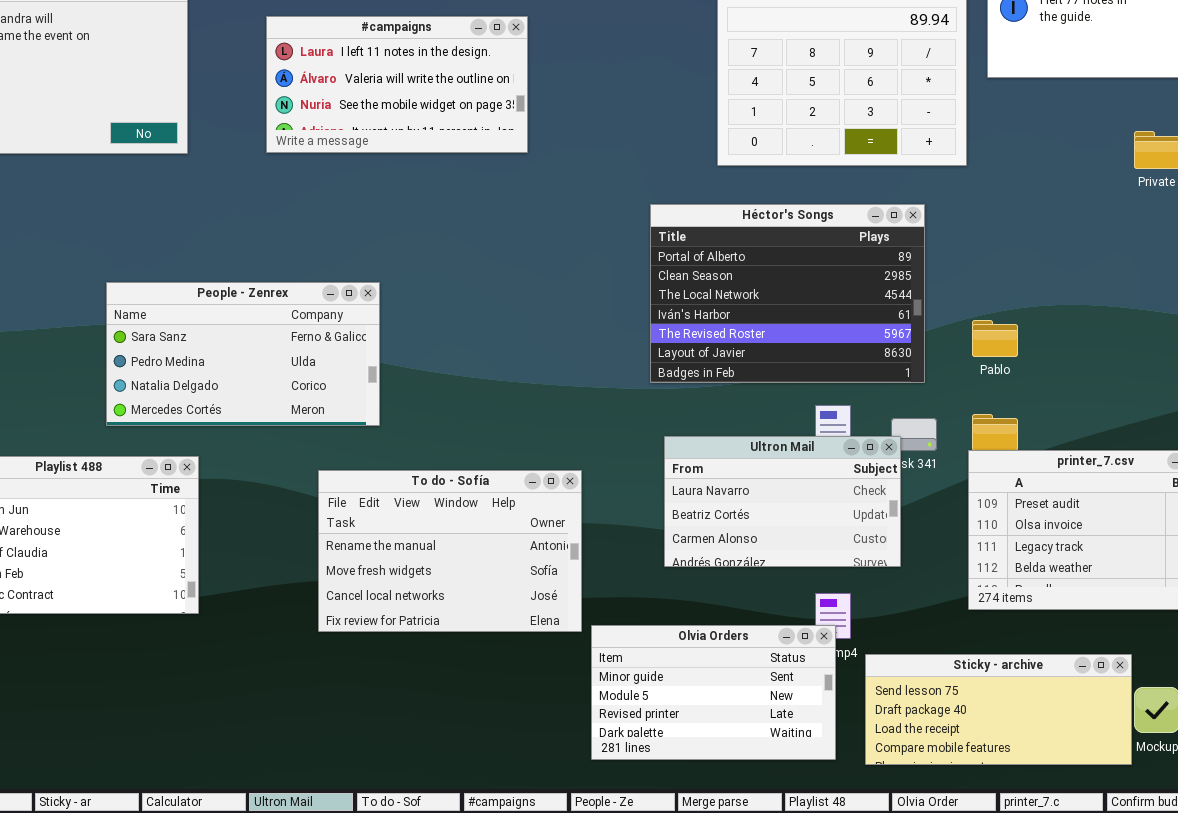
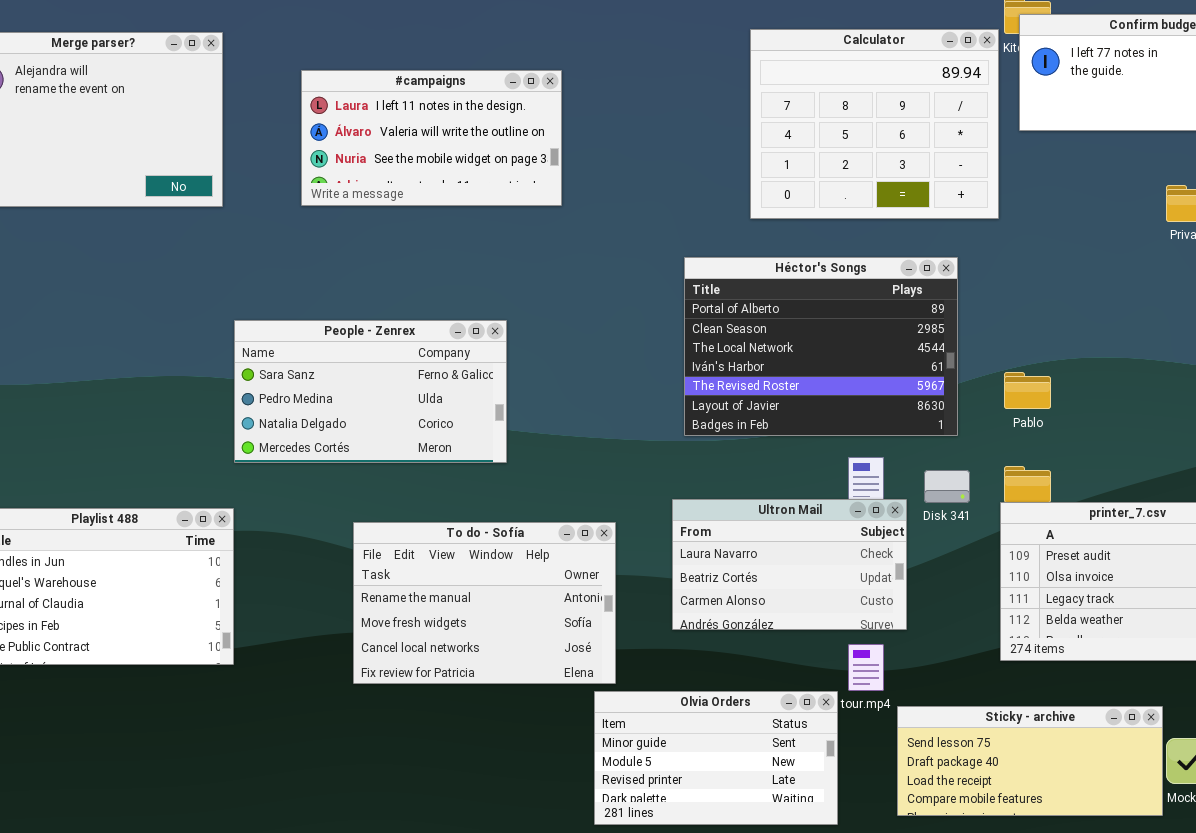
People - Zenrex: [106,282,380,426] -> [234,320,507,463], moved
Ultron Mail: [664,436,901,567] -> [672,499,907,630], moved
Olvia Orders: [591,625,836,760] -> [594,691,838,825], moved

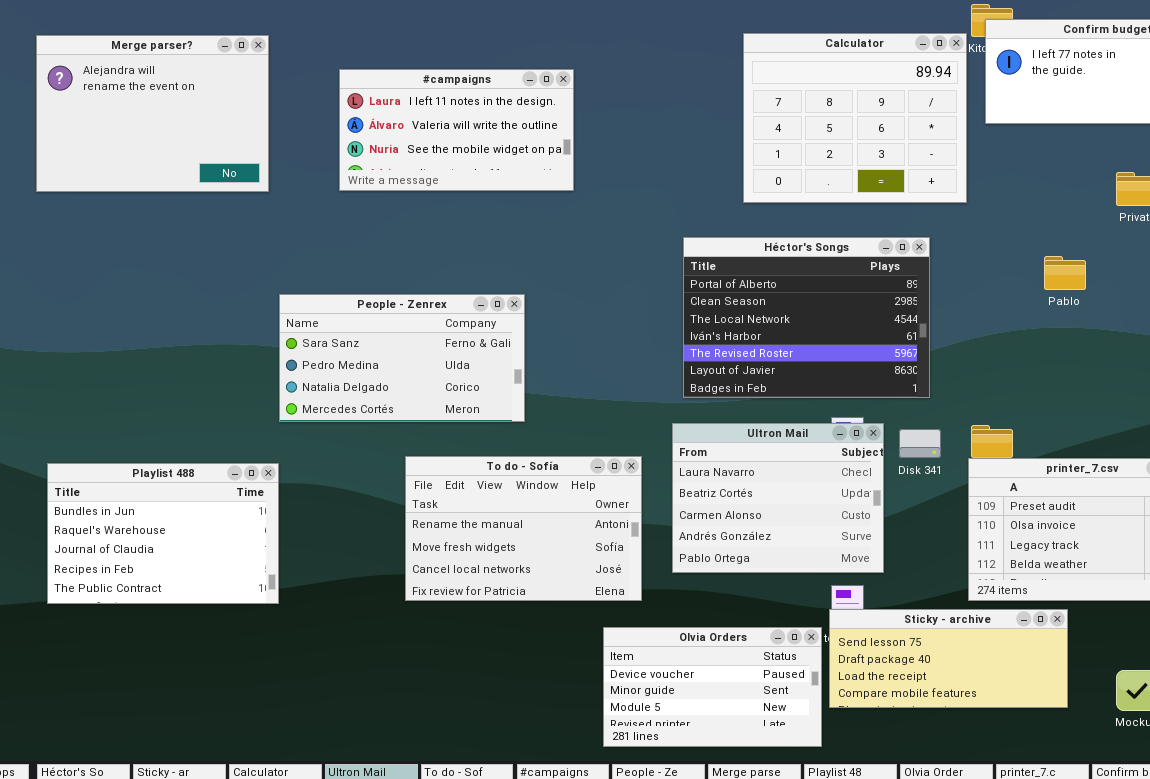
Pablo: [1004,372,1051,409] -> [1044,256,1086,290], moved
Ultron Mail: [672,499,907,630] -> [672,423,884,573], resized
To do - Sofía: [353,522,616,684] -> [405,456,642,601], moved
Olvia Orders: [594,691,838,825] -> [603,627,822,747], scrolled up 1 row
Sticky - archive: [897,706,1163,816] -> [829,609,1068,708], moved

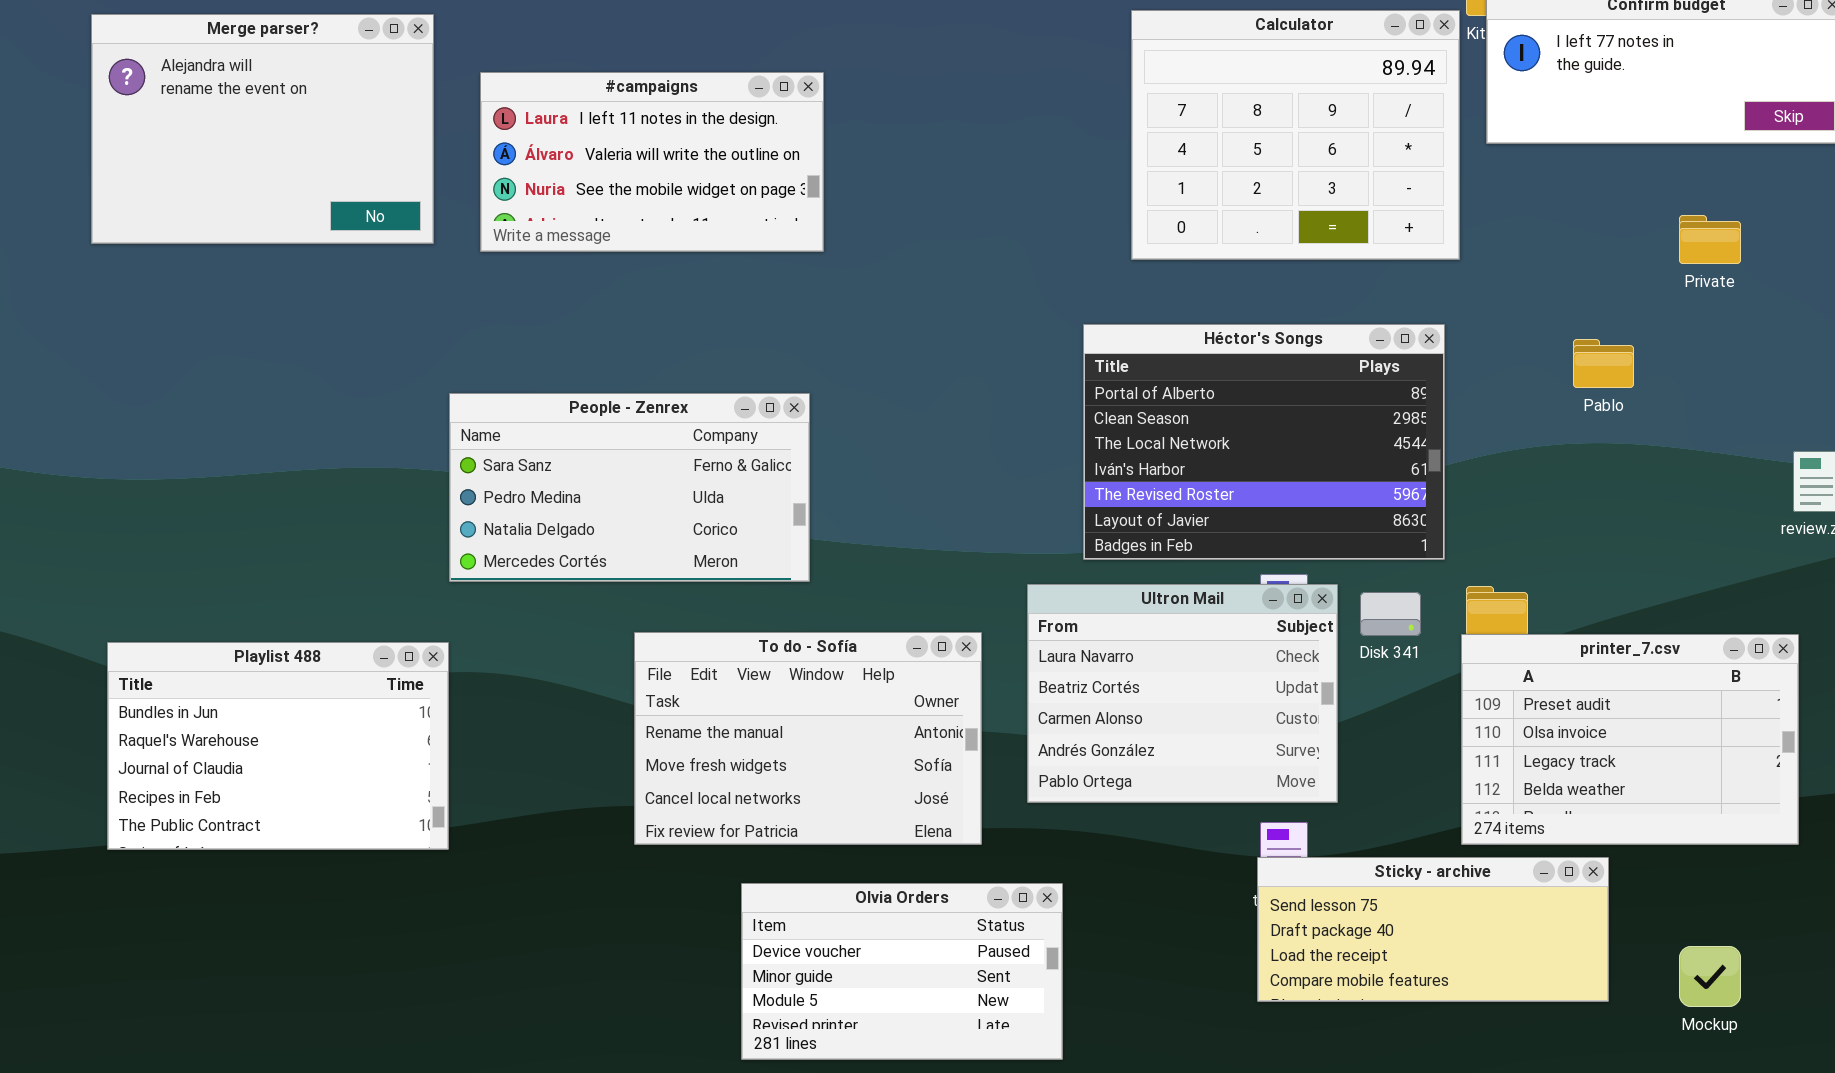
#campaigns: [339,69,574,191] -> [480,72,824,252], moved
Héctor's Songs: [683,237,930,398] -> [1083,324,1445,560], moved
Olvia Orders: [603,627,822,747] -> [741,883,1063,1060], moved

